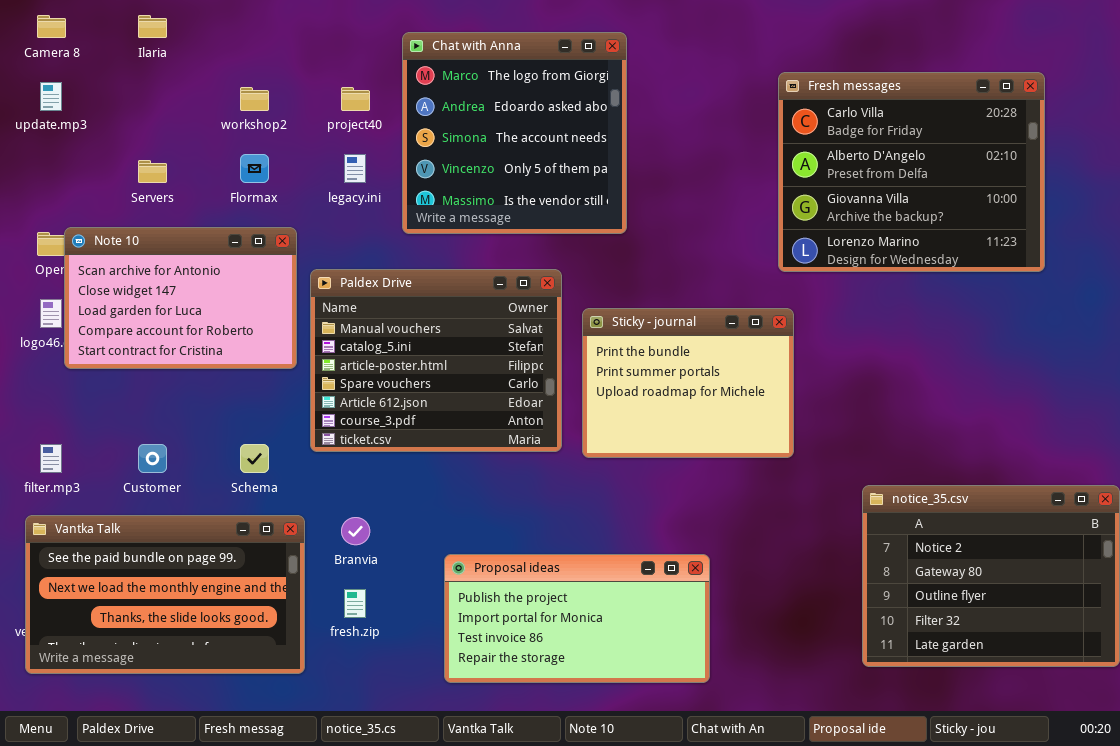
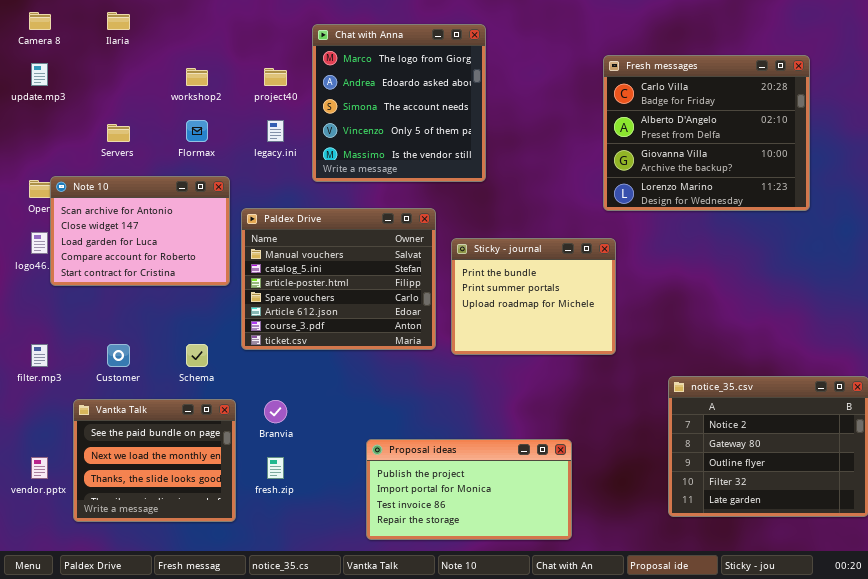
Vantka Talk: [25,515,305,674] -> [73,399,236,522], resized
Proposal ideas: [444,554,710,683] -> [366,439,572,540], moved

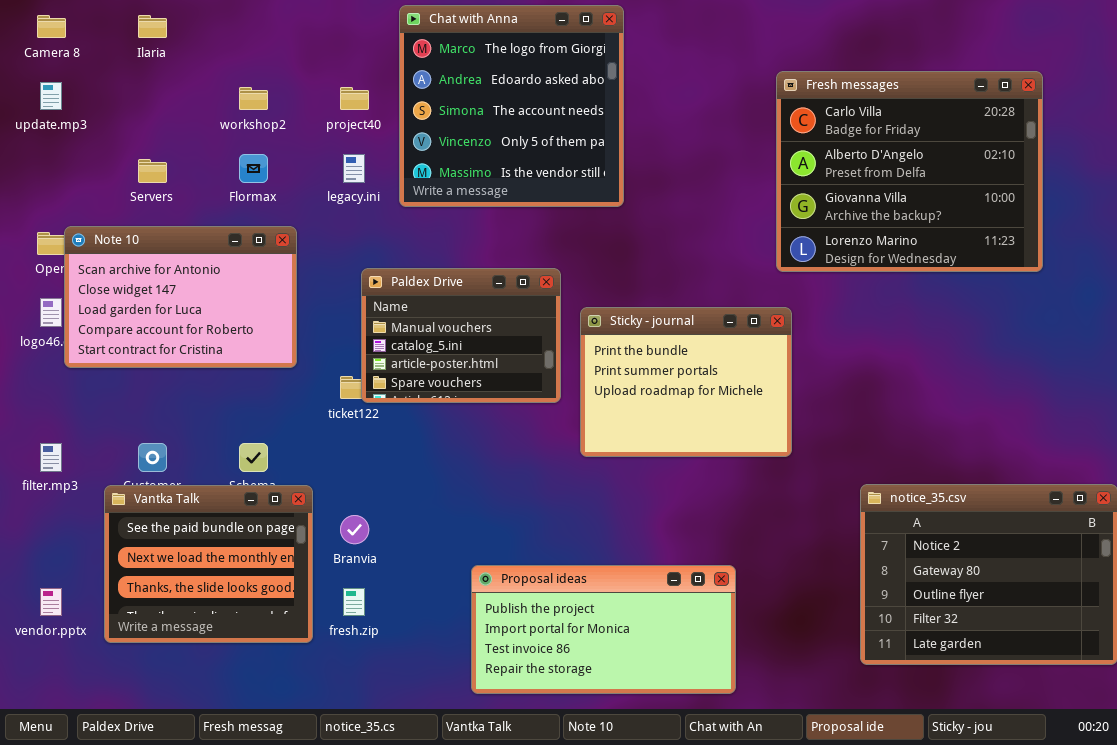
Chat with Anna: [312,24,486,182] -> [399,5,624,207], moved
Paldex Drive: [241,208,436,350] -> [361,268,561,403], resized
Vantka Talk: [73,399,236,522] -> [104,485,313,643], moved

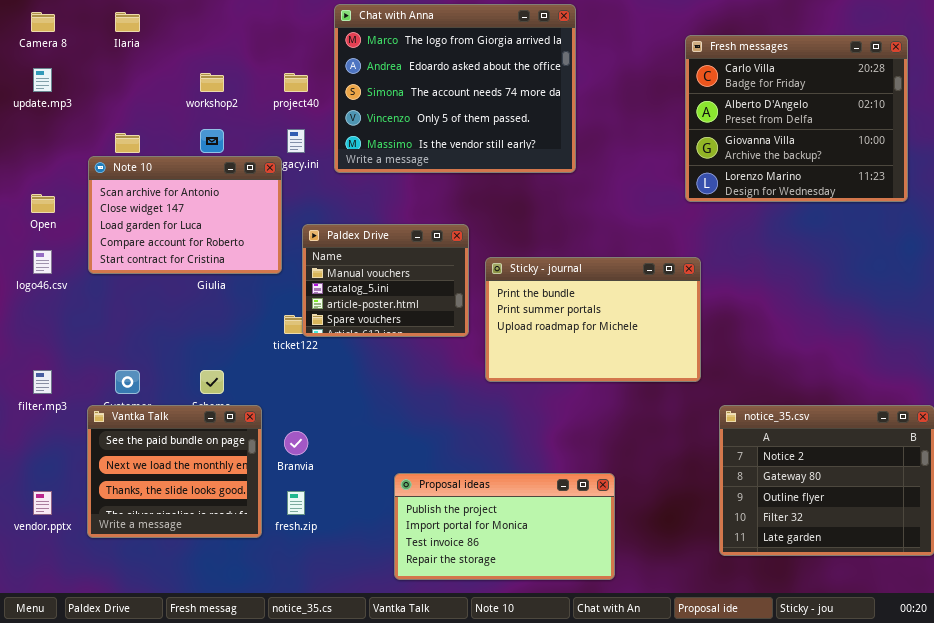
Chat with Anna: [399,5,624,207] -> [334,4,576,173], resized
Fresh messages: [776,71,1043,272] -> [685,35,908,202], moved
Note 10: [64,226,297,368] -> [88,156,282,274], moved
Sticky - journal: [580,307,792,457] -> [485,257,701,382], resized

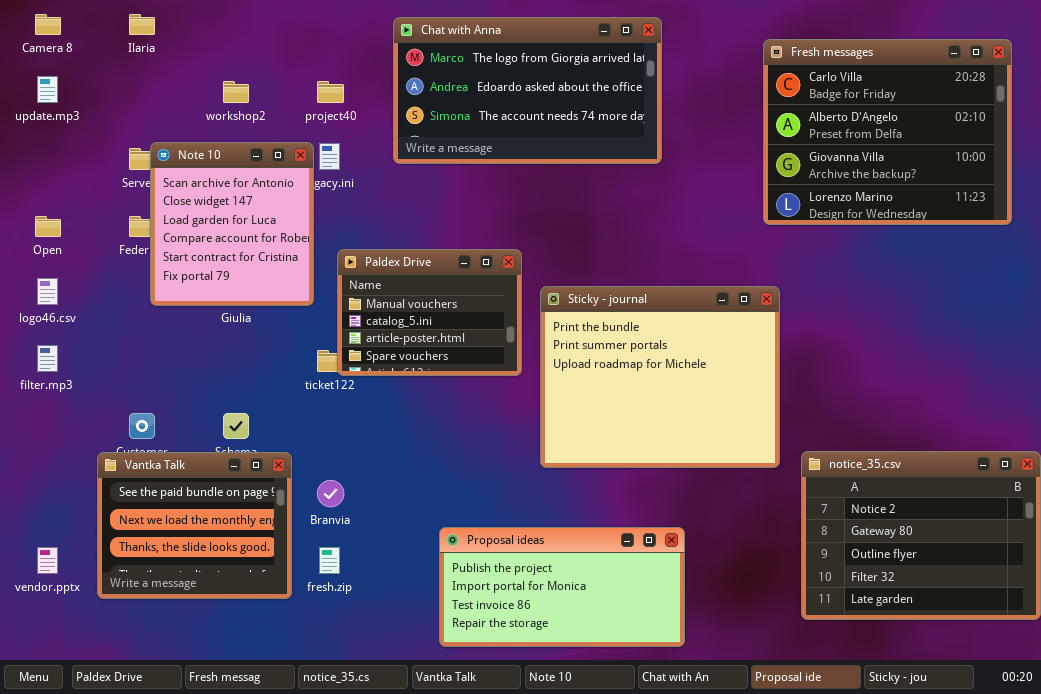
Chat with Anna: [334,4,576,173] -> [393,17,662,164], moved, resized
Note 10: [88,156,282,274] -> [150,142,314,306], resized
Sticky - journal: [485,257,701,382] -> [540,286,780,468], resized
filter.mp3: [33,370,52,394] -> [37,345,58,372], moved

